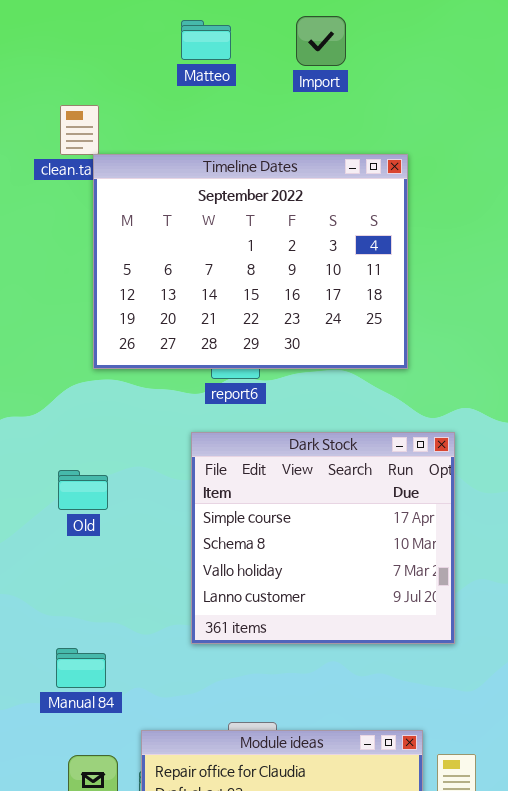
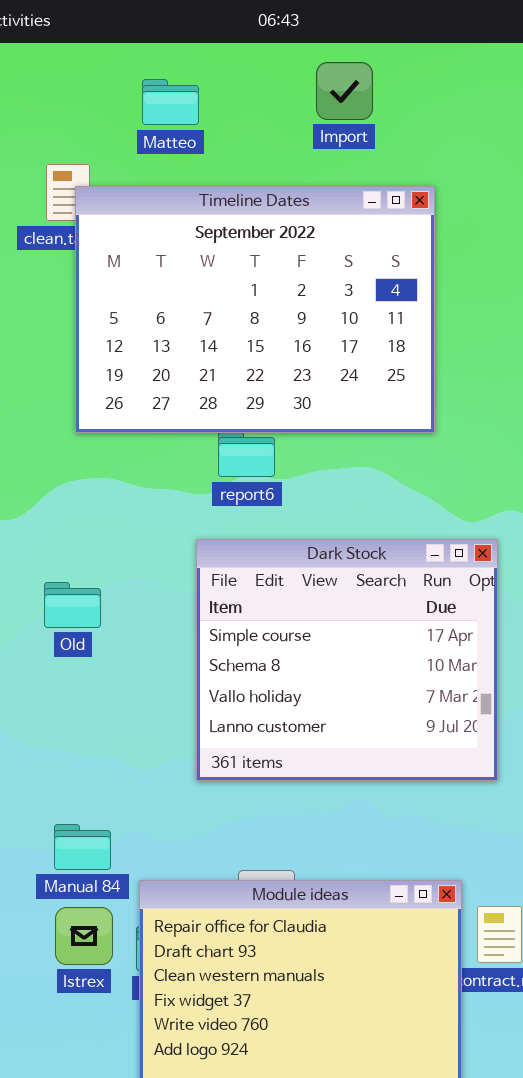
Matteo: [181,20,231,60] -> [142,79,199,125], moved
Timeline Dates: [93,154,408,369] -> [75,186,435,433], moved
Manual 84: [56,648,106,688] -> [54,824,111,870], moved

